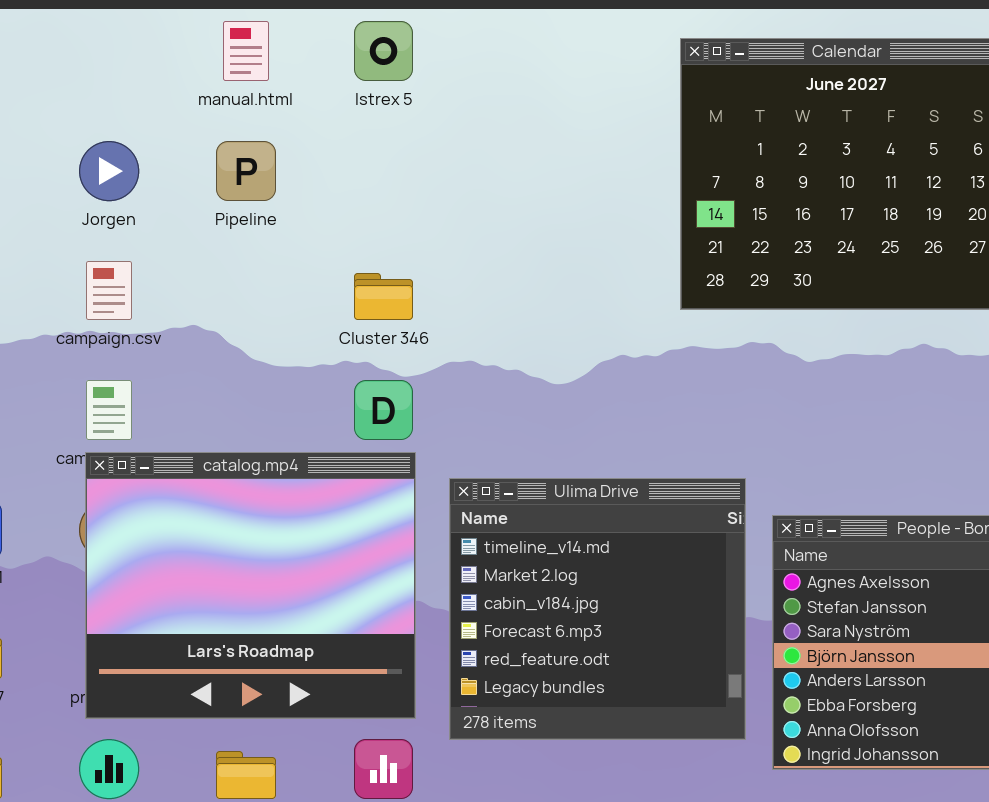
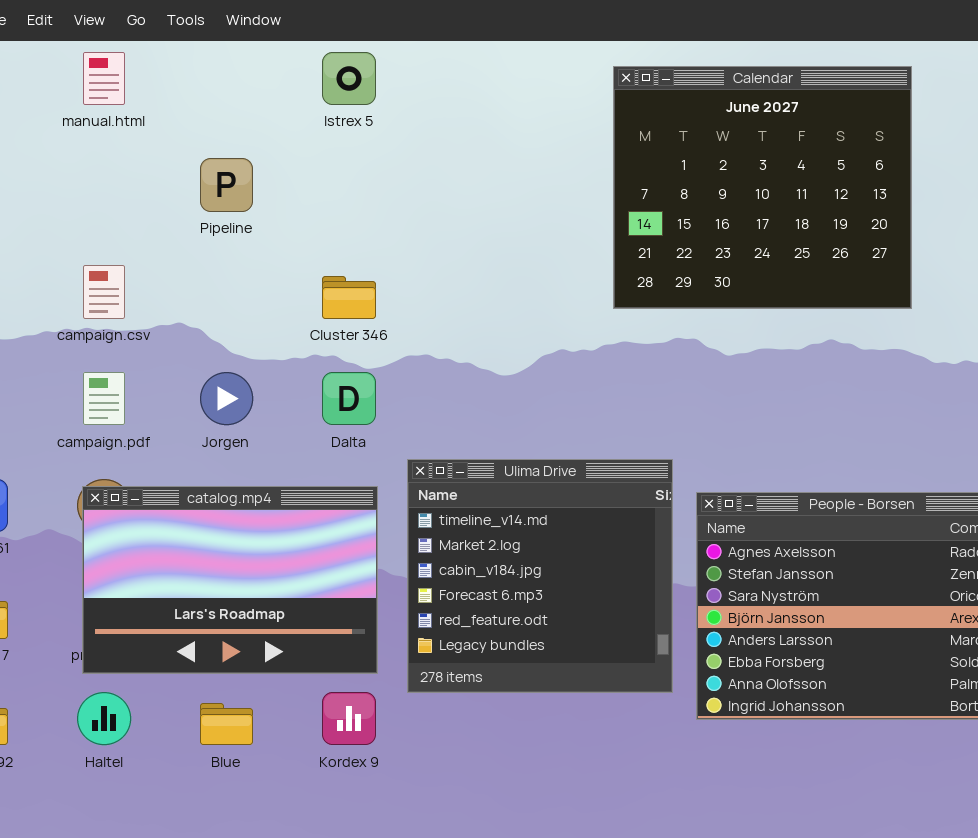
manual.html: [223,21,269,81] -> [83,52,125,105], moved
Jorgen: [79,141,139,201] -> [200,372,253,425], moved
catalog.mp4: [85,452,416,719] -> [82,486,378,674], resized

